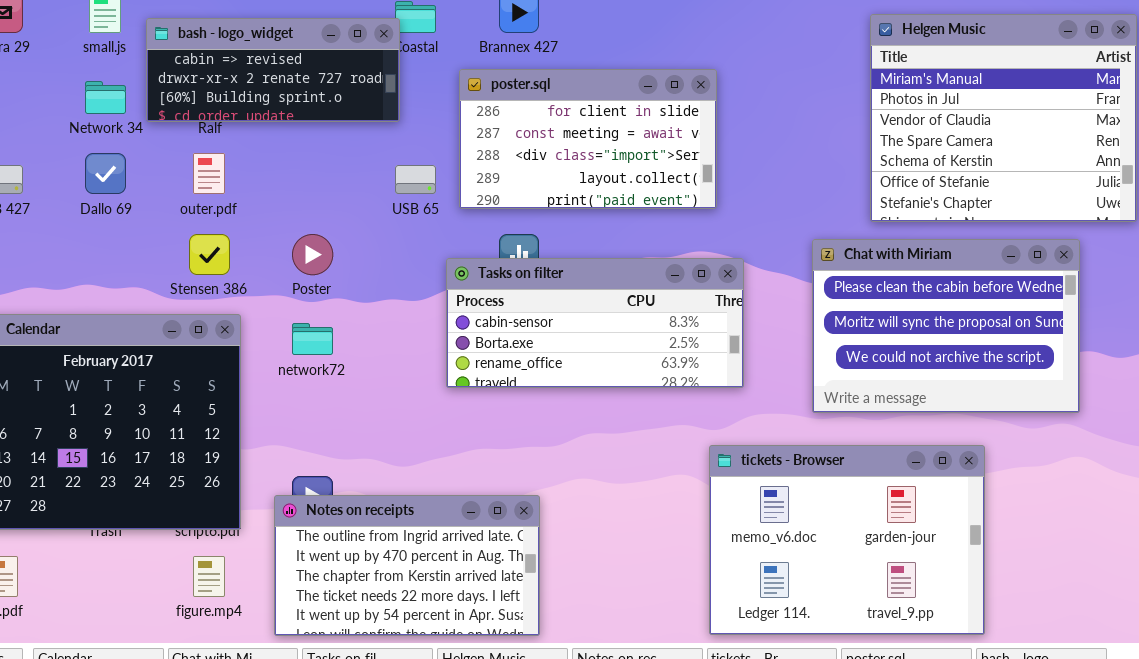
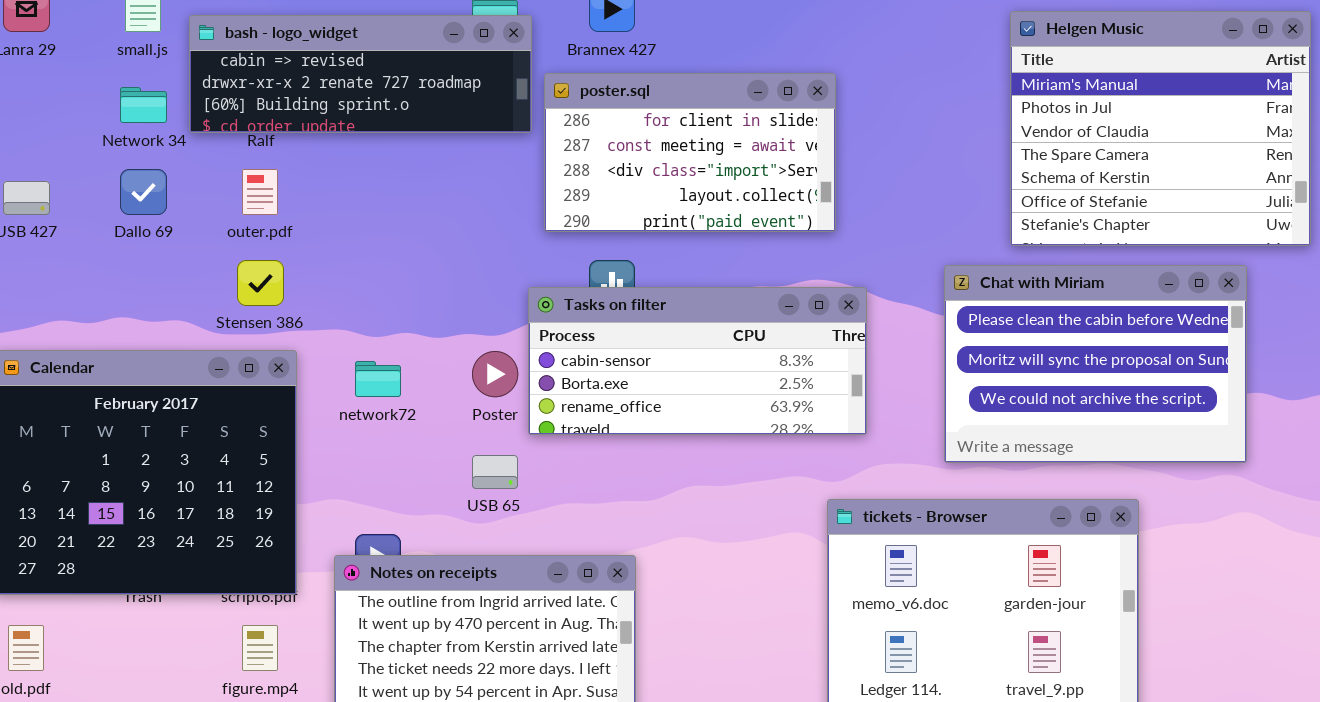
bash - logo_widget: [146,18,400,122] -> [189,15,532,133], resized
USB 65: [395,165,436,194] -> [472,455,518,489], moved
Poster: [292,234,333,275] -> [472,351,518,397], moved

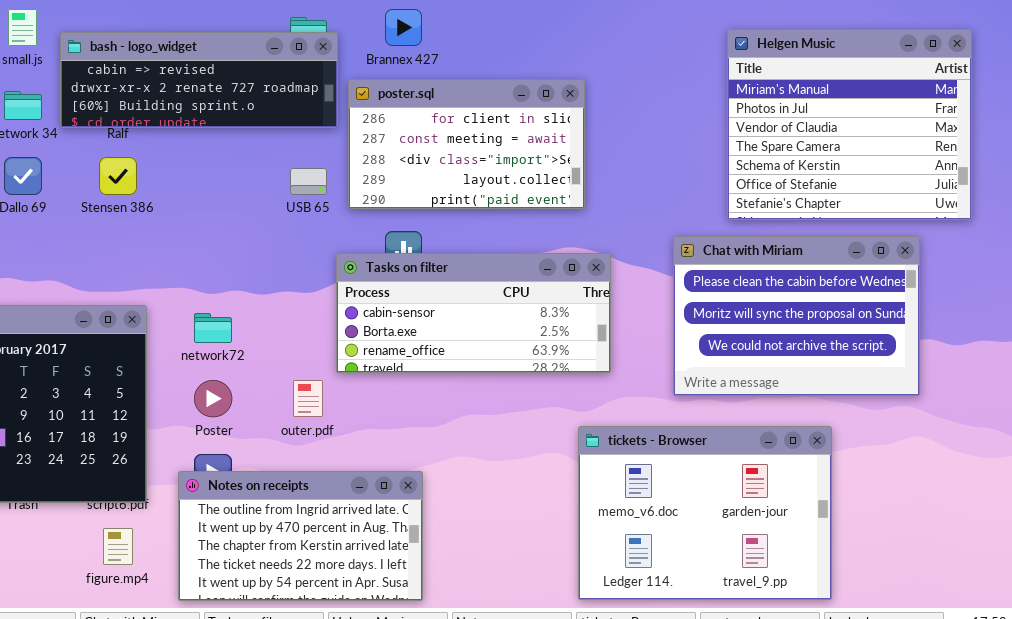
outer.pdf: [242,169,278,215] -> [293,380,323,417], moved
Stensen 386: [237,260,284,306] -> [99,157,137,195], moved
Poster: [472,351,518,397] -> [194,380,232,417], moved
USB 65: [472,455,518,489] -> [290,168,327,195], moved

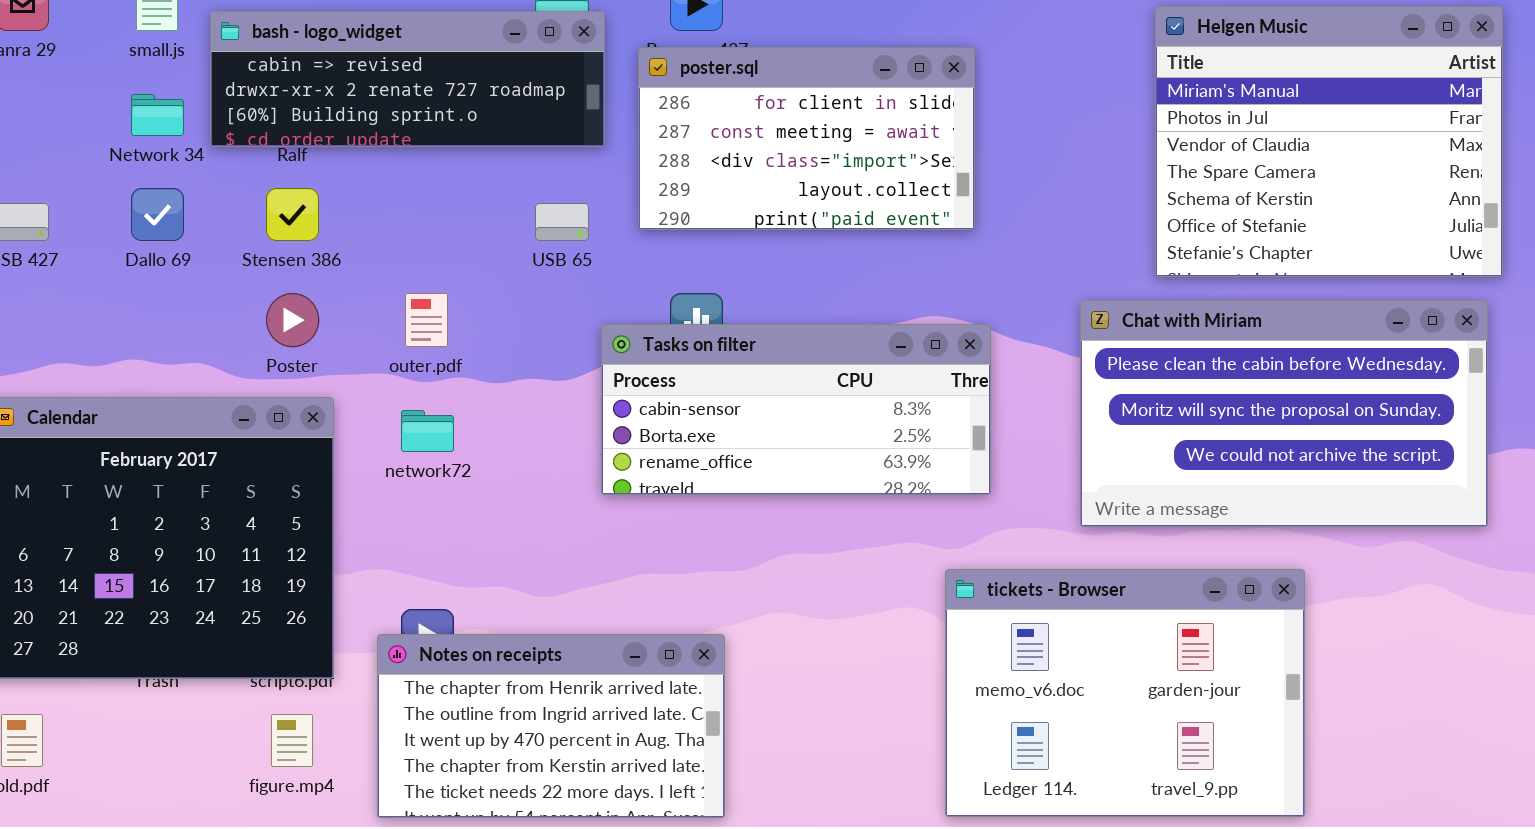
poster.sql: [348,79,585,209] -> [638,47,975,230], moved
Chat with Miriam: [673,236,920,396] -> [1080,300,1488,527], resized
Poster: [194,380,232,417] -> [266,293,319,347], moved
outer.pdf: [293,380,323,417] -> [405,293,448,347], moved
Notes on receipts: [178,471,423,601] -> [377,634,725,818], scrolled up 1 row

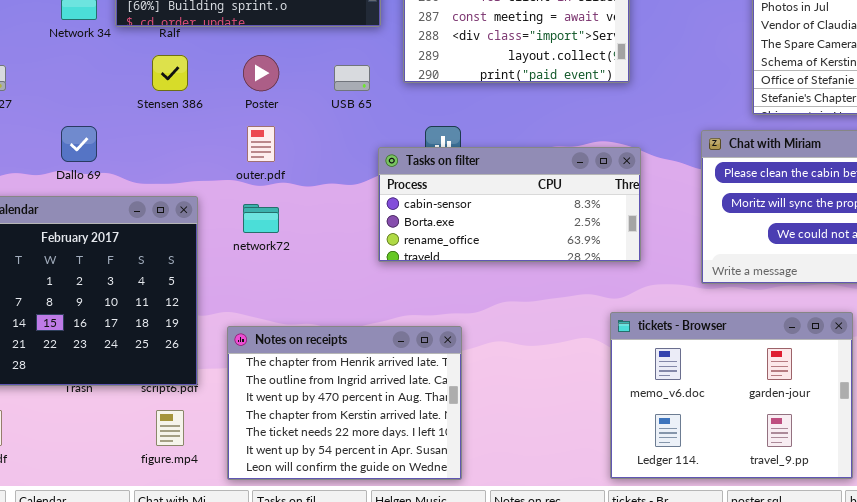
Dallo 69: [131,188,184,241] -> [61,126,97,162], moved
Poster: [266,293,319,347] -> [243,55,279,91], moved
Notes on receipts: [377,634,725,818] -> [227,326,462,480], resized

